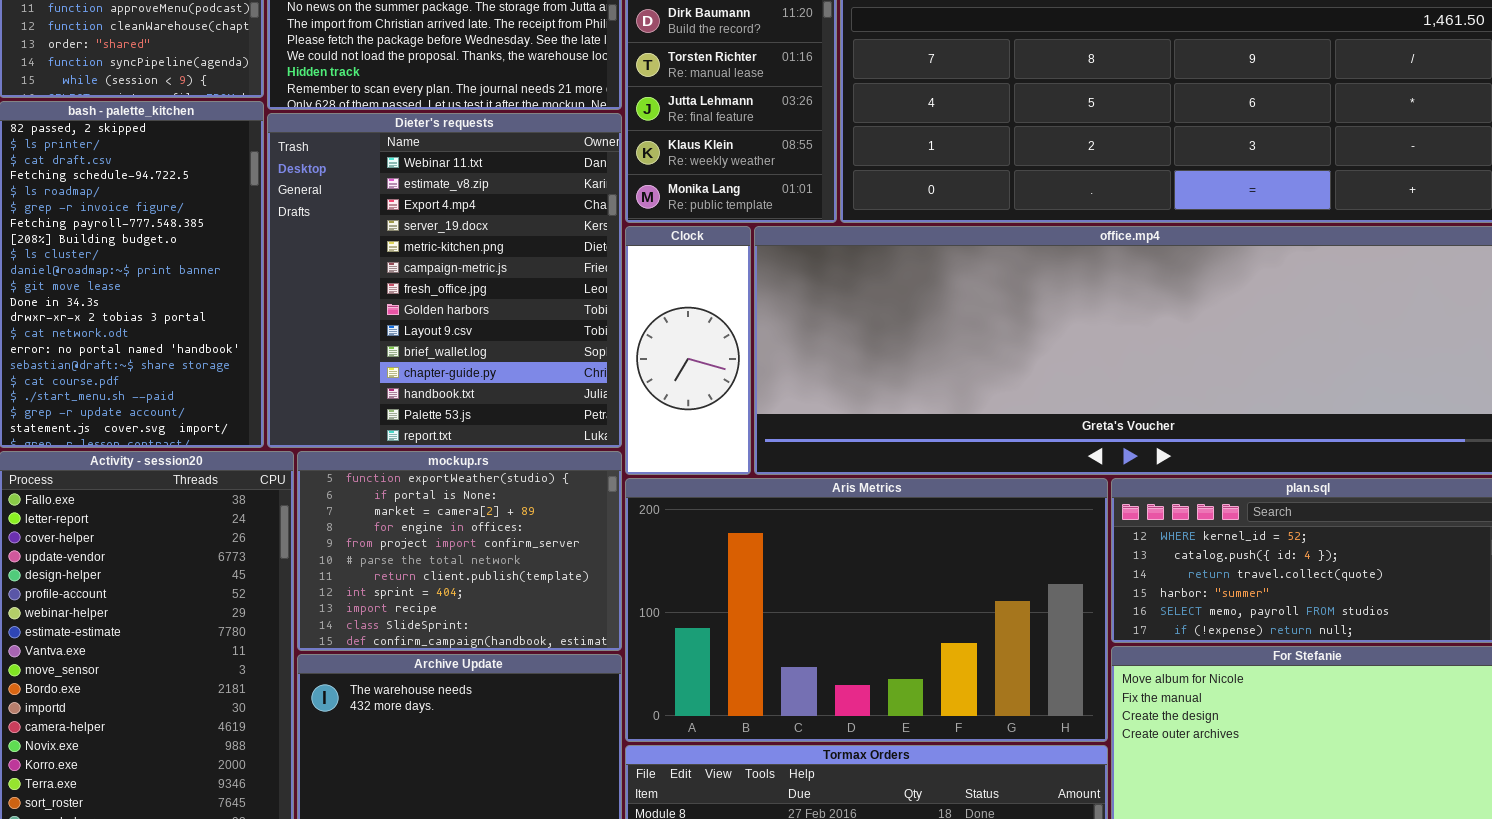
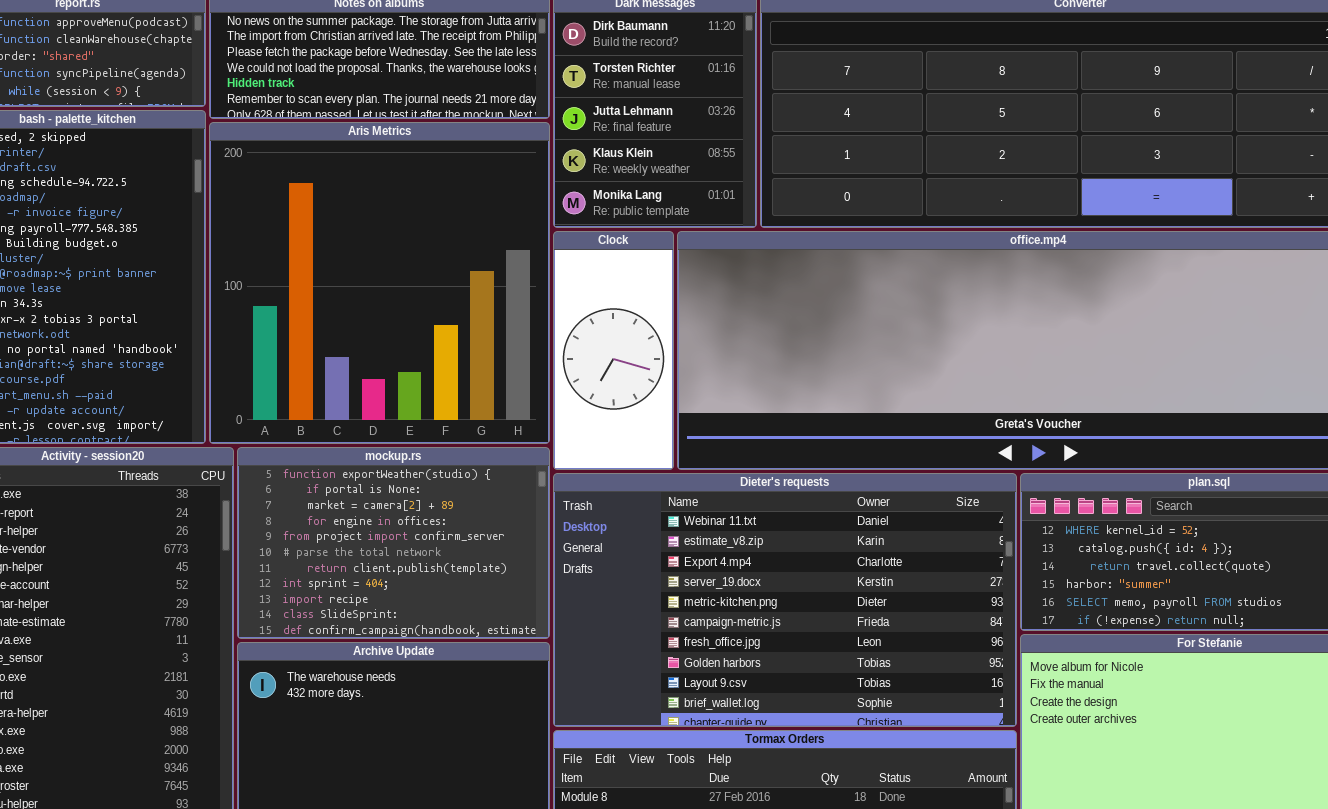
Dieter's requests: [267,113,622,448] -> [553,473,1017,727], moved, resized
Aris Metrics: [625,478,1108,742] -> [209,122,550,444], moved, resized

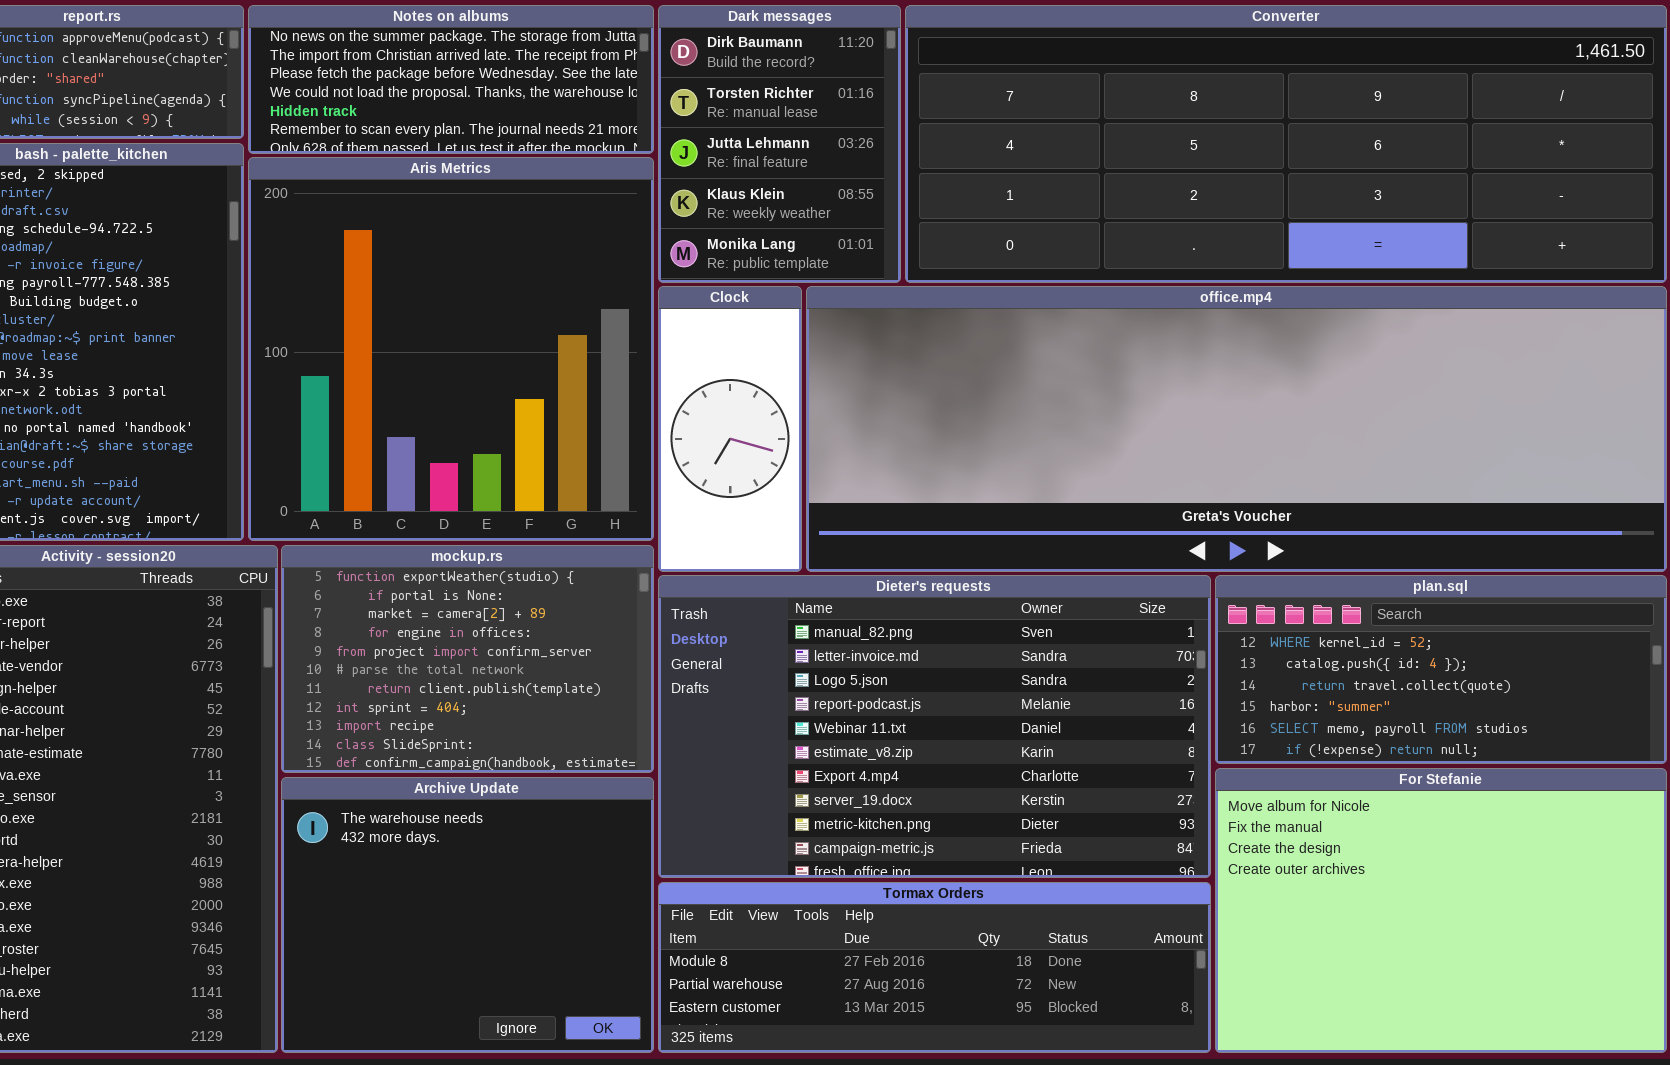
Dieter's requests: [553,473,1017,727] -> [658,575,1211,878], scrolled up 4 rows

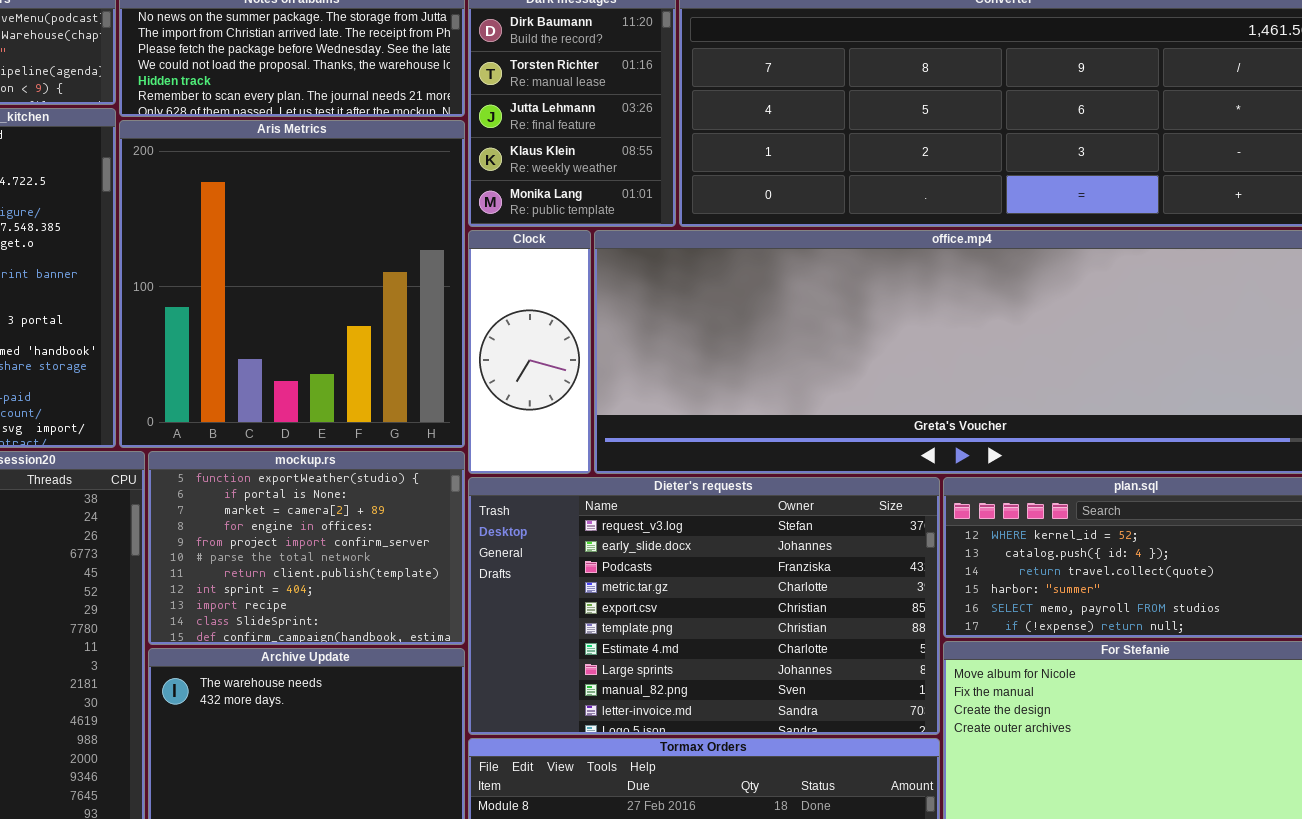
Dieter's requests: [658,575,1211,878] -> [468,477,940,735], scrolled up 8 rows

